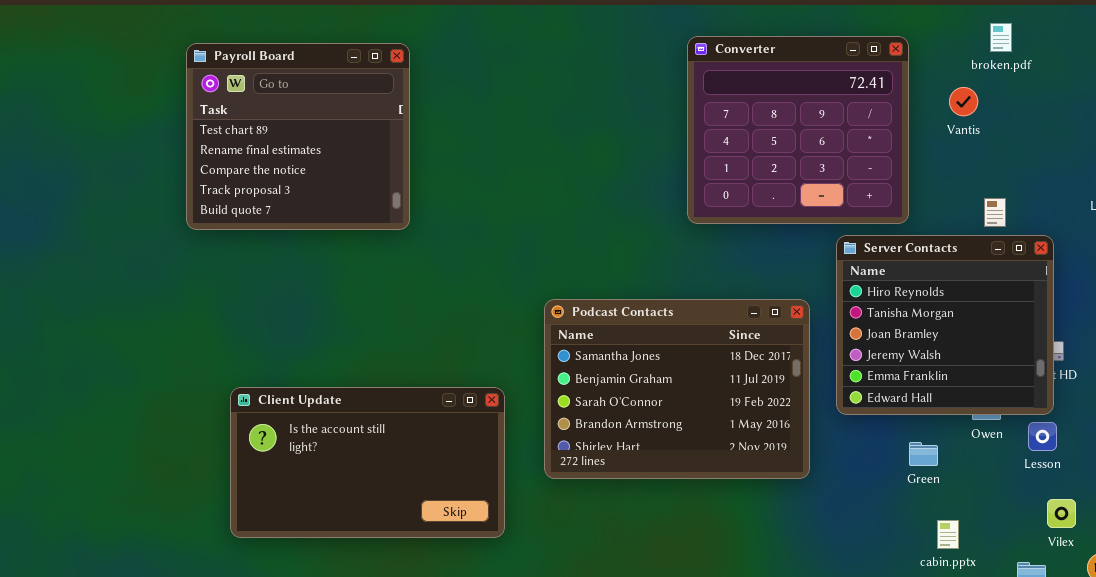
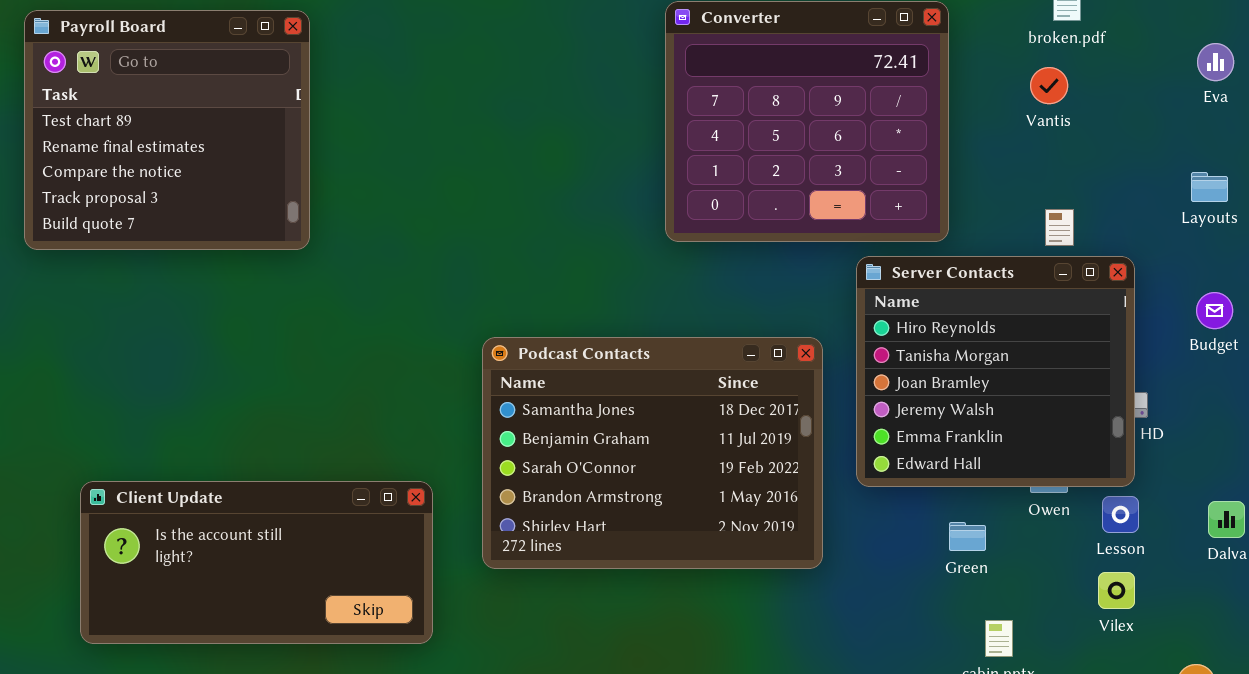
Vantis: [949,87,978,116] -> [1030,67,1068,104], moved
Client Update: [230,387,505,538] -> [80,481,433,644], resized
Vilex: [1047,499,1076,528] -> [1098,572,1135,609], moved

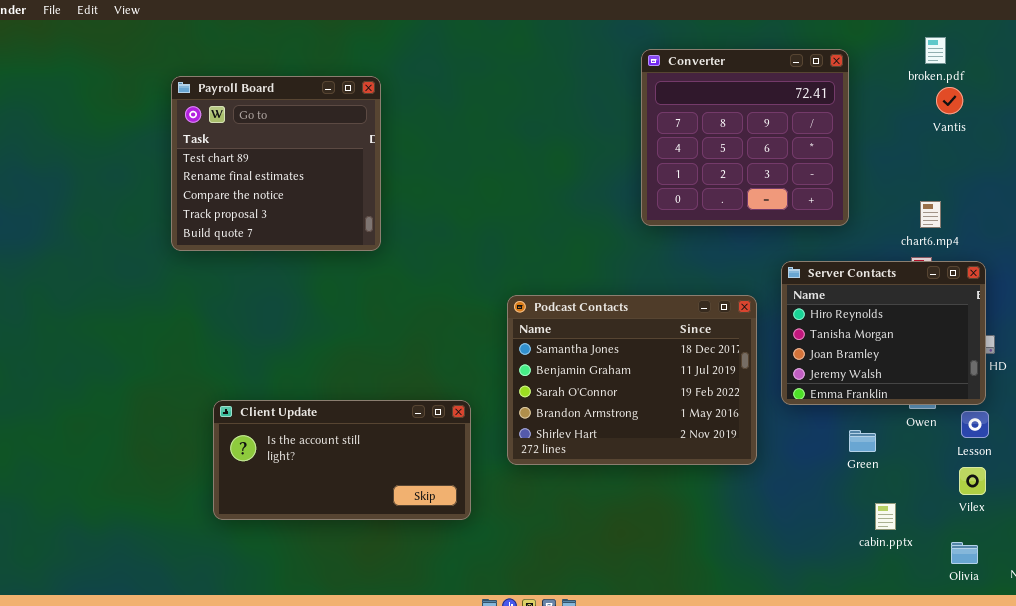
Payroll Board: [24,10,310,250] -> [171,76,381,251], moved
Vantis: [1030,67,1068,104] -> [936,87,963,114], moved
Server Contacts: [856,256,1135,487] -> [781,261,986,405], resized

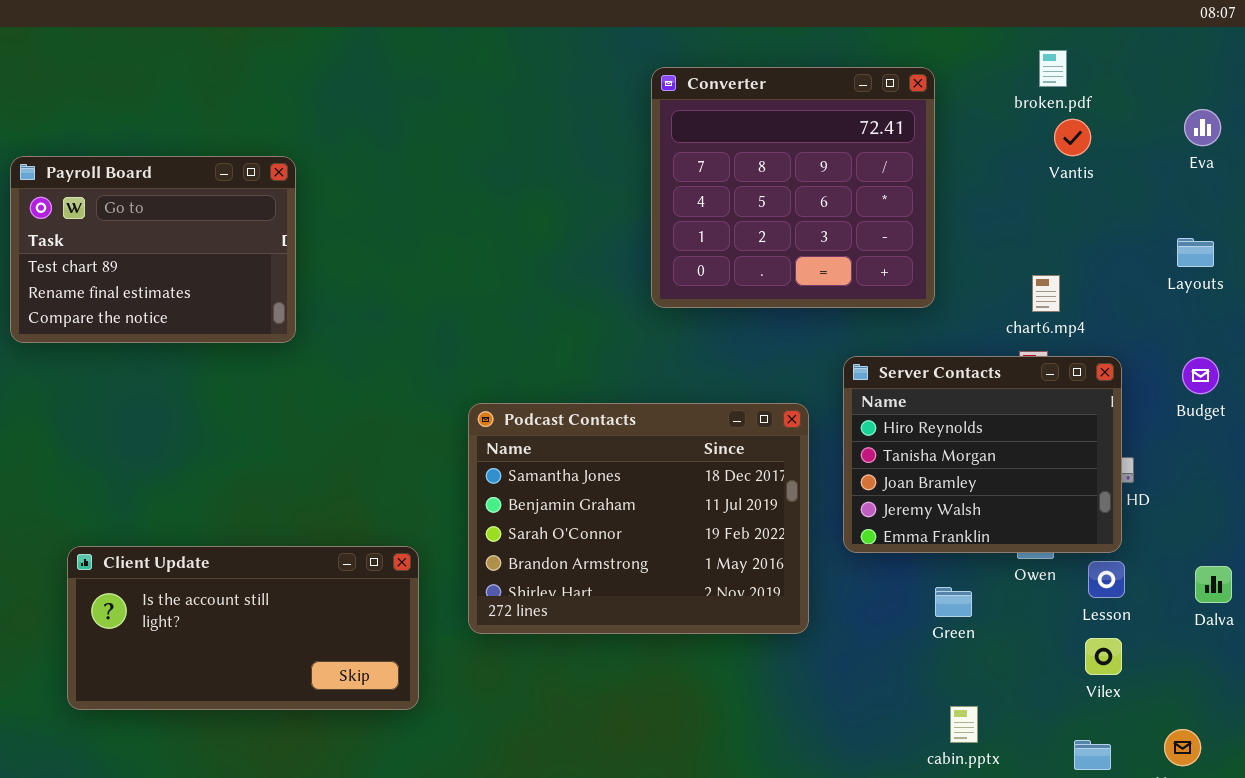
Payroll Board: [171,76,381,251] -> [10,156,296,343], resized
cabin.pptx: [875,503,896,530] -> [950,706,978,743], moved

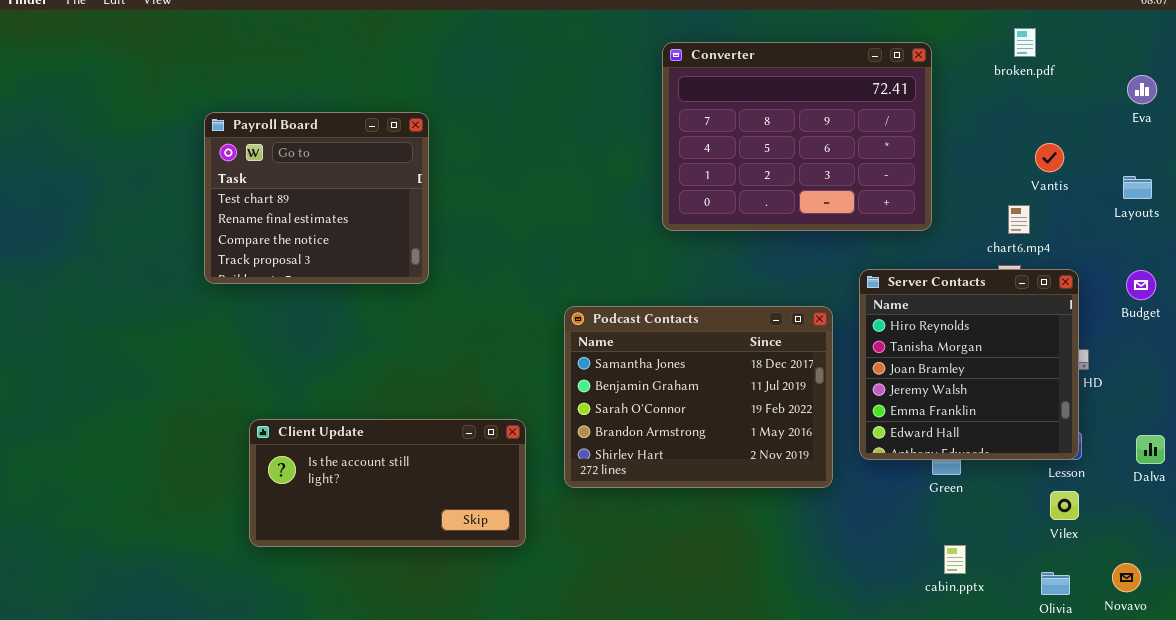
Converter: [651,67,935,308] -> [662,42,932,231], resized
Vantis: [1054,119,1091,156] -> [1035,143,1064,172], moved
Payroll Board: [10,156,296,343] -> [204,112,429,284], resized
Server Contacts: [843,356,1122,553] -> [859,269,1079,460], resized

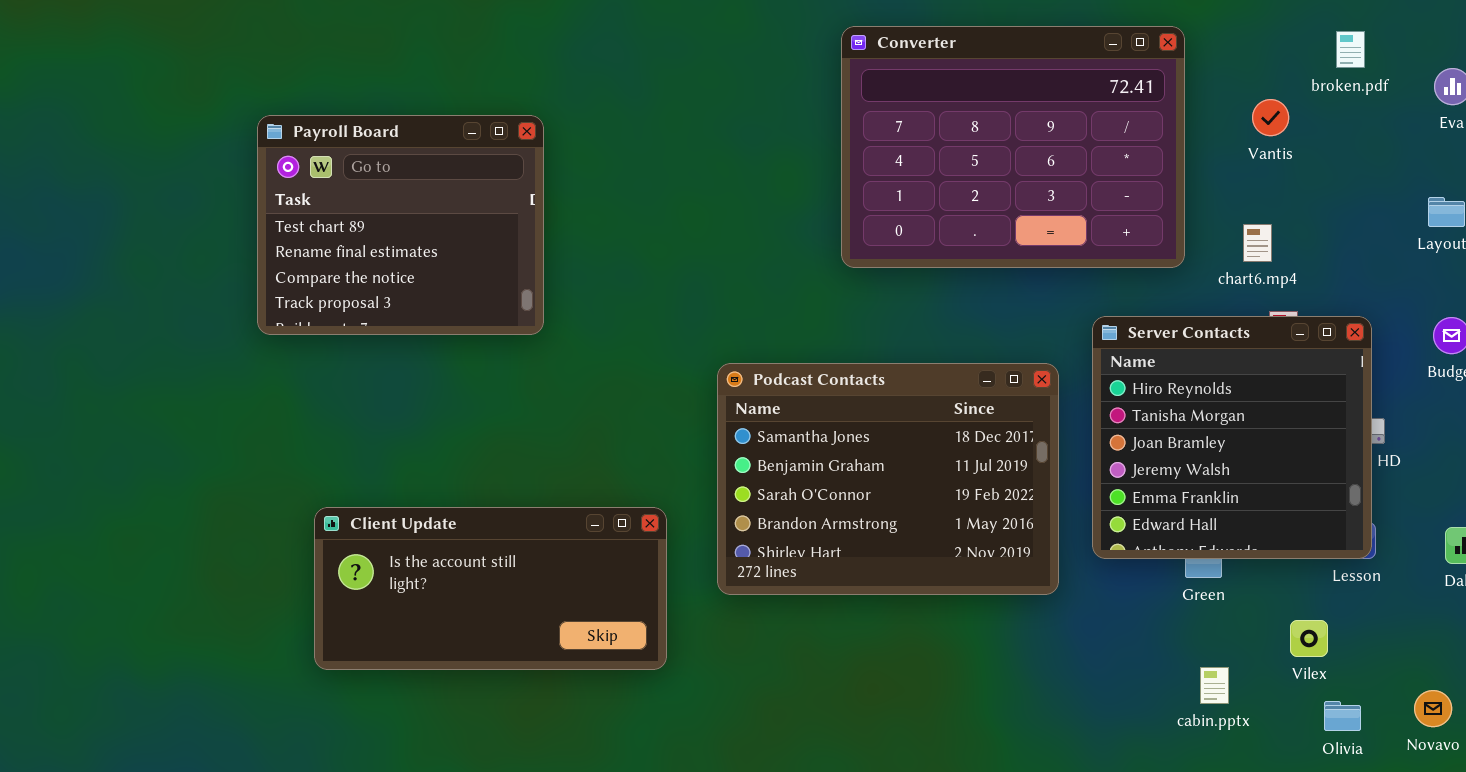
broken.pdf: [1014,28,1036,57] -> [1336,31,1365,68], moved
Vantis: [1035,143,1064,172] -> [1252,99,1289,136], moved
chart6.mp4: [1008,205,1030,234] -> [1243,224,1272,262], moved
Vilex: [1050,491,1079,520] -> [1290,620,1328,657], moved

